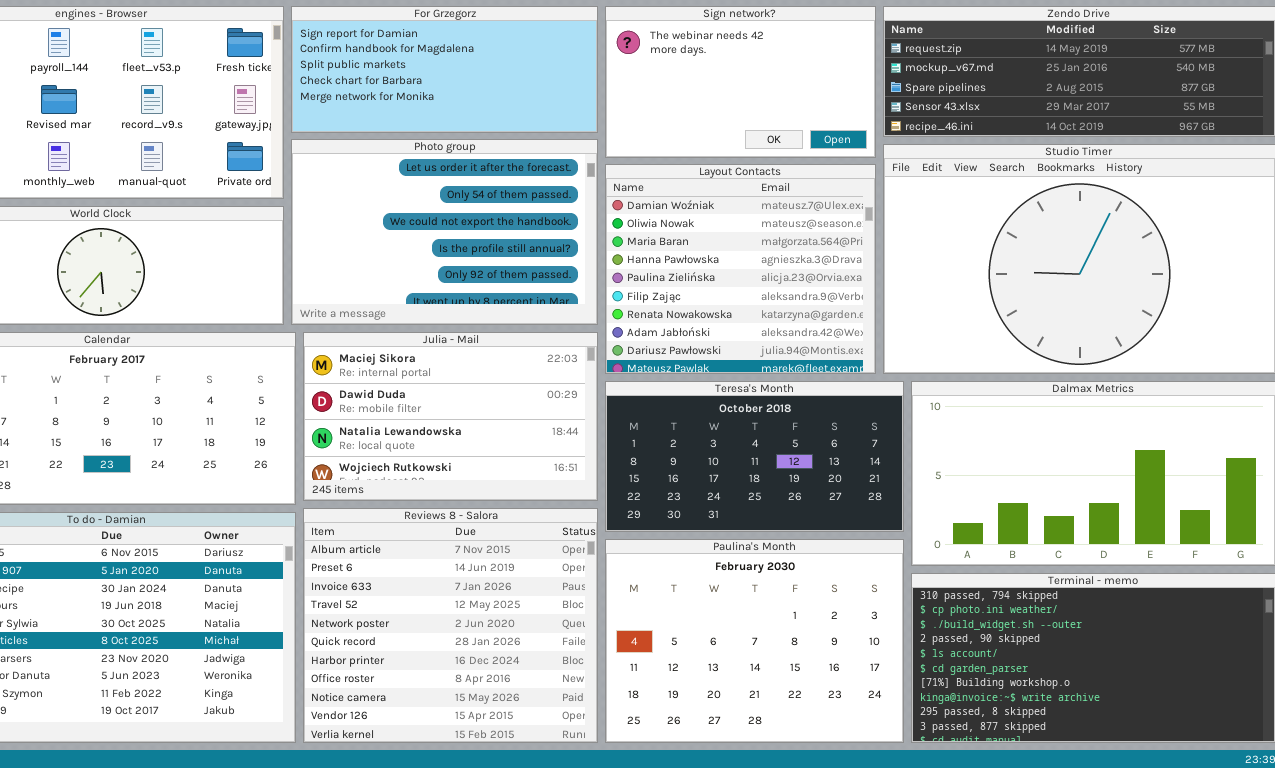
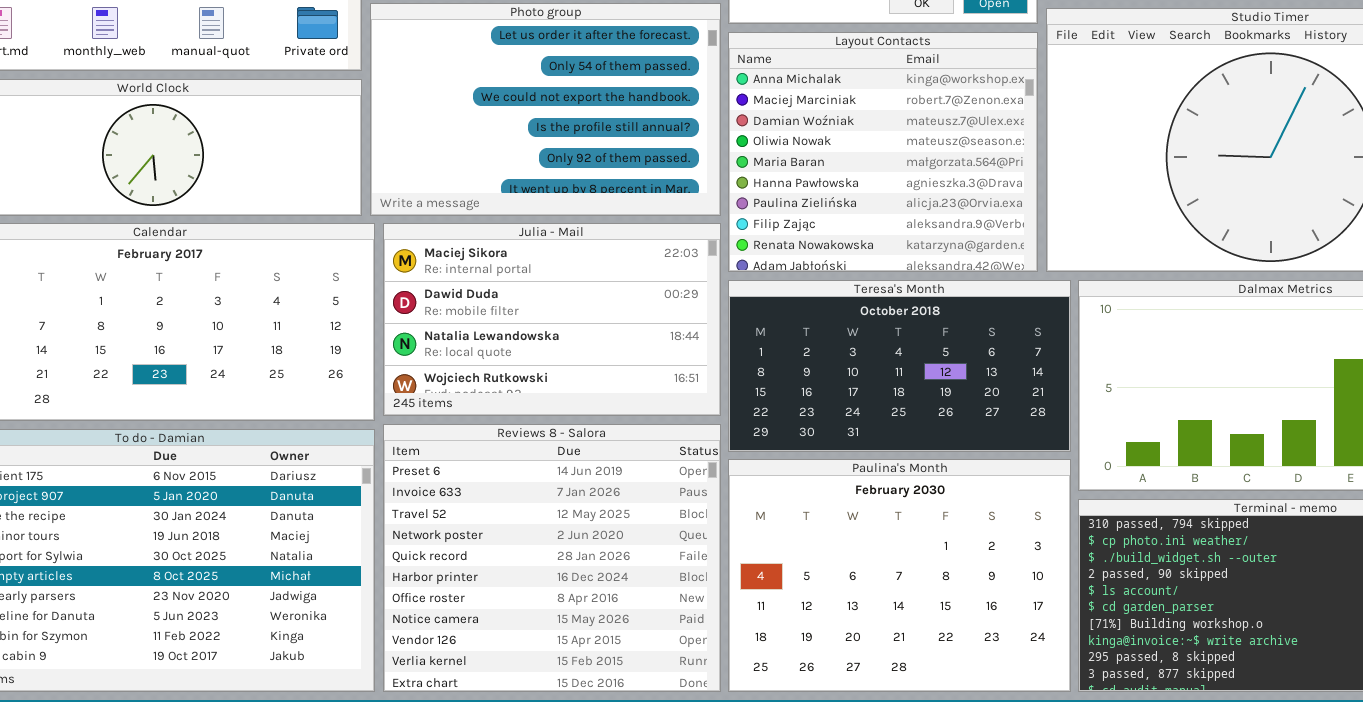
Layout Contacts: [605,164,876,374] -> [728,32,1038,272], scrolled up 2 rows
Reviews 8 - Salora: [303,508,598,743] -> [383,424,721,692], scrolled down 1 row

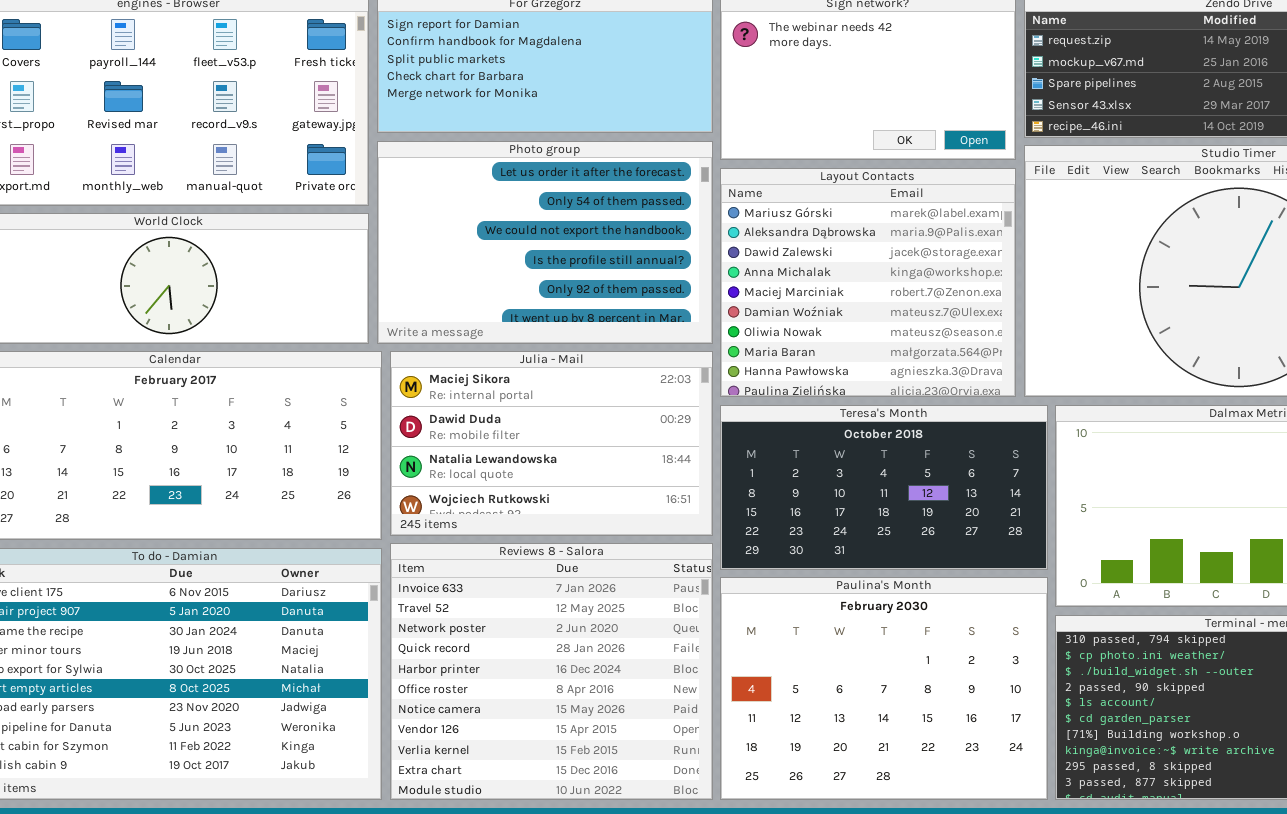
Layout Contacts: [728,32,1038,272] -> [720,168,1016,397], scrolled up 3 rows
Reviews 8 - Salora: [383,424,721,692] -> [390,543,713,800], scrolled down 1 row

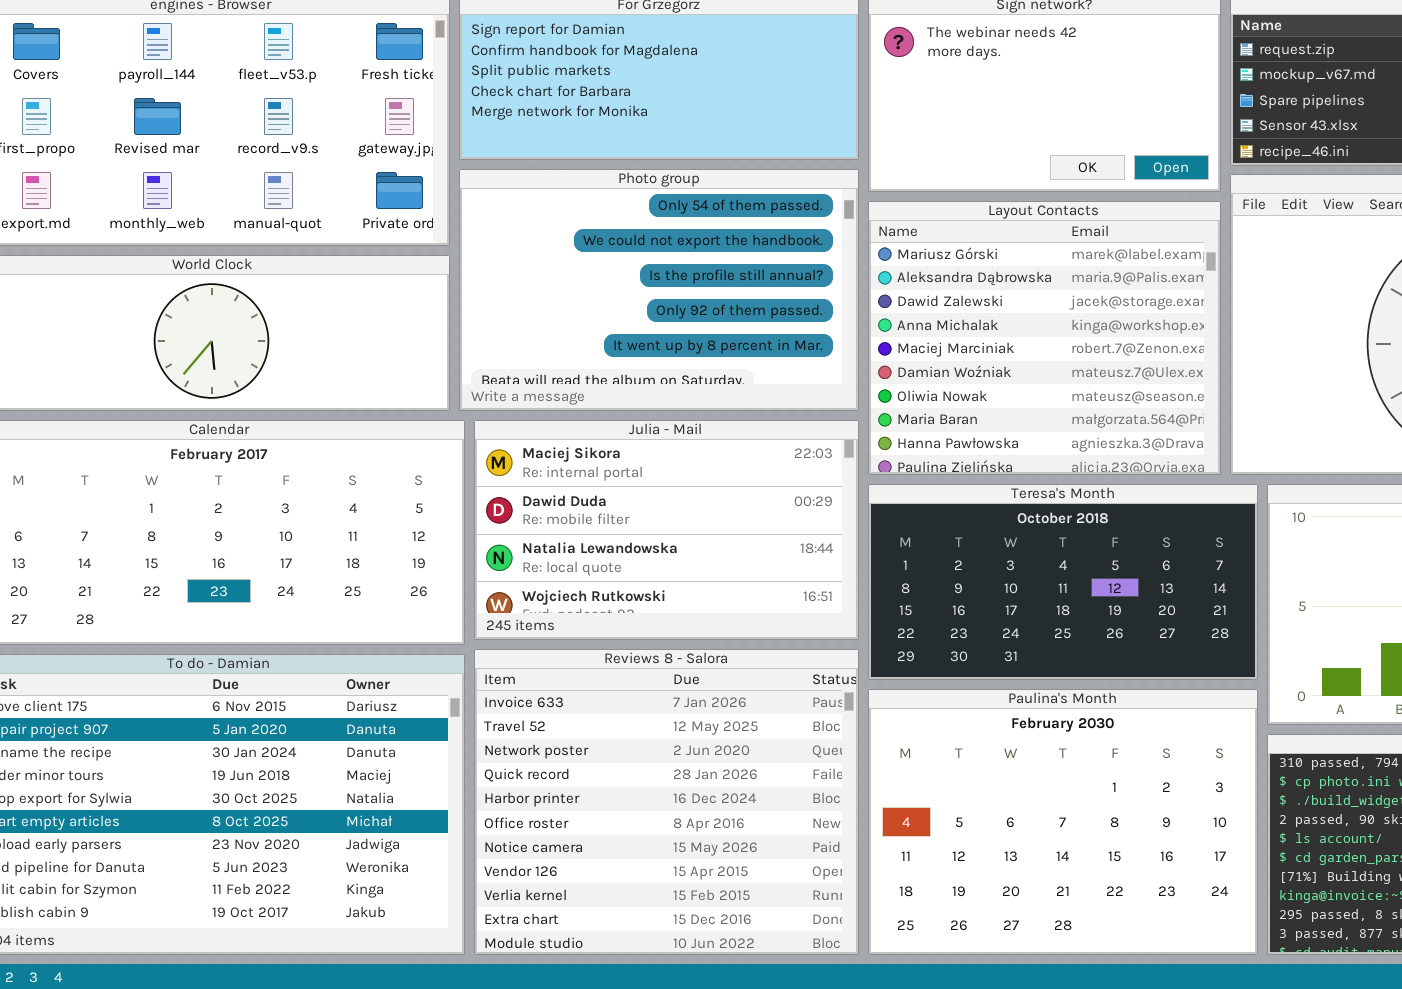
Photo group: [377,141,713,344] -> [459,169,859,411], scrolled down 1 row

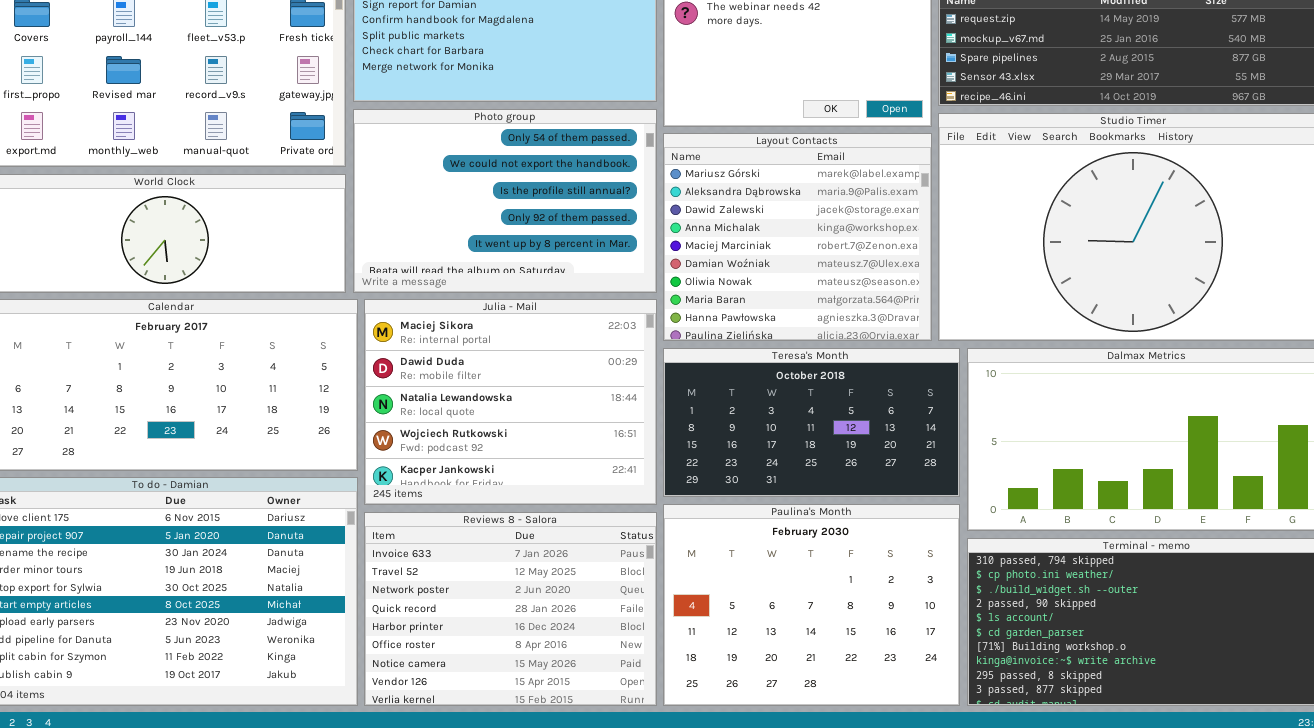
Julia - Mail: [474,420,859,640] -> [364,299,657,505], resized
Reviews 8 - Salora: [474,649,859,955] -> [364,512,657,706], resized

